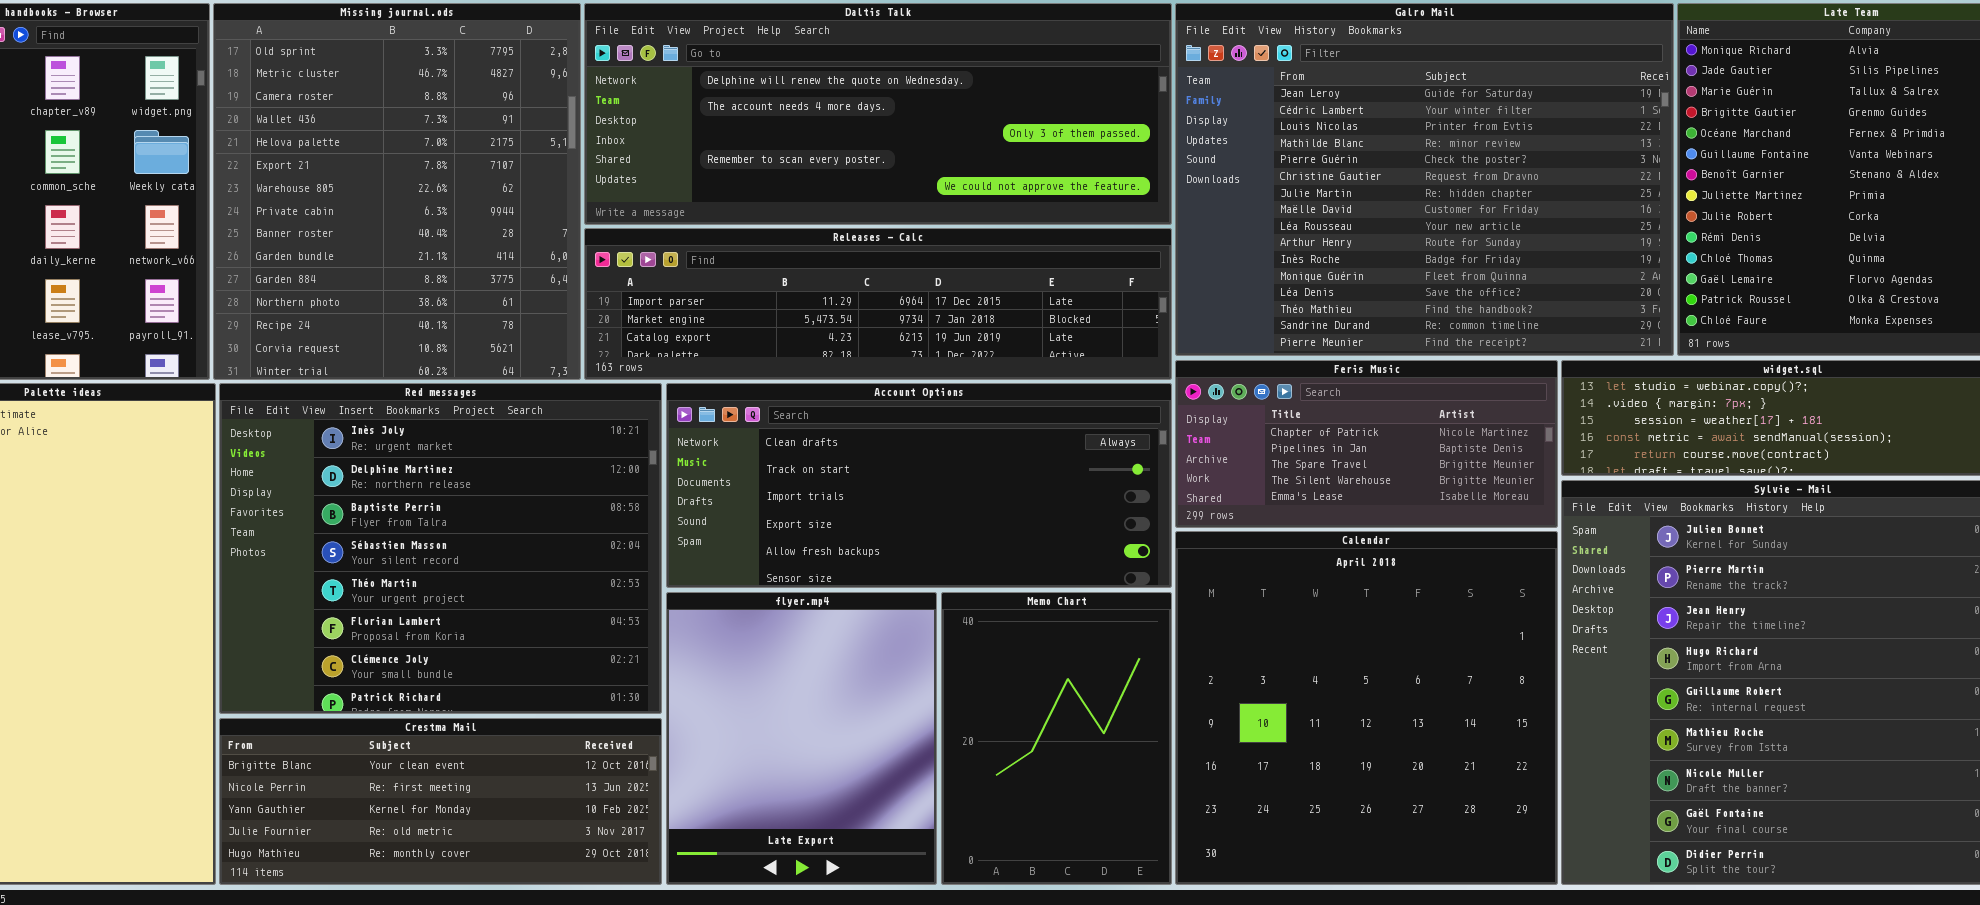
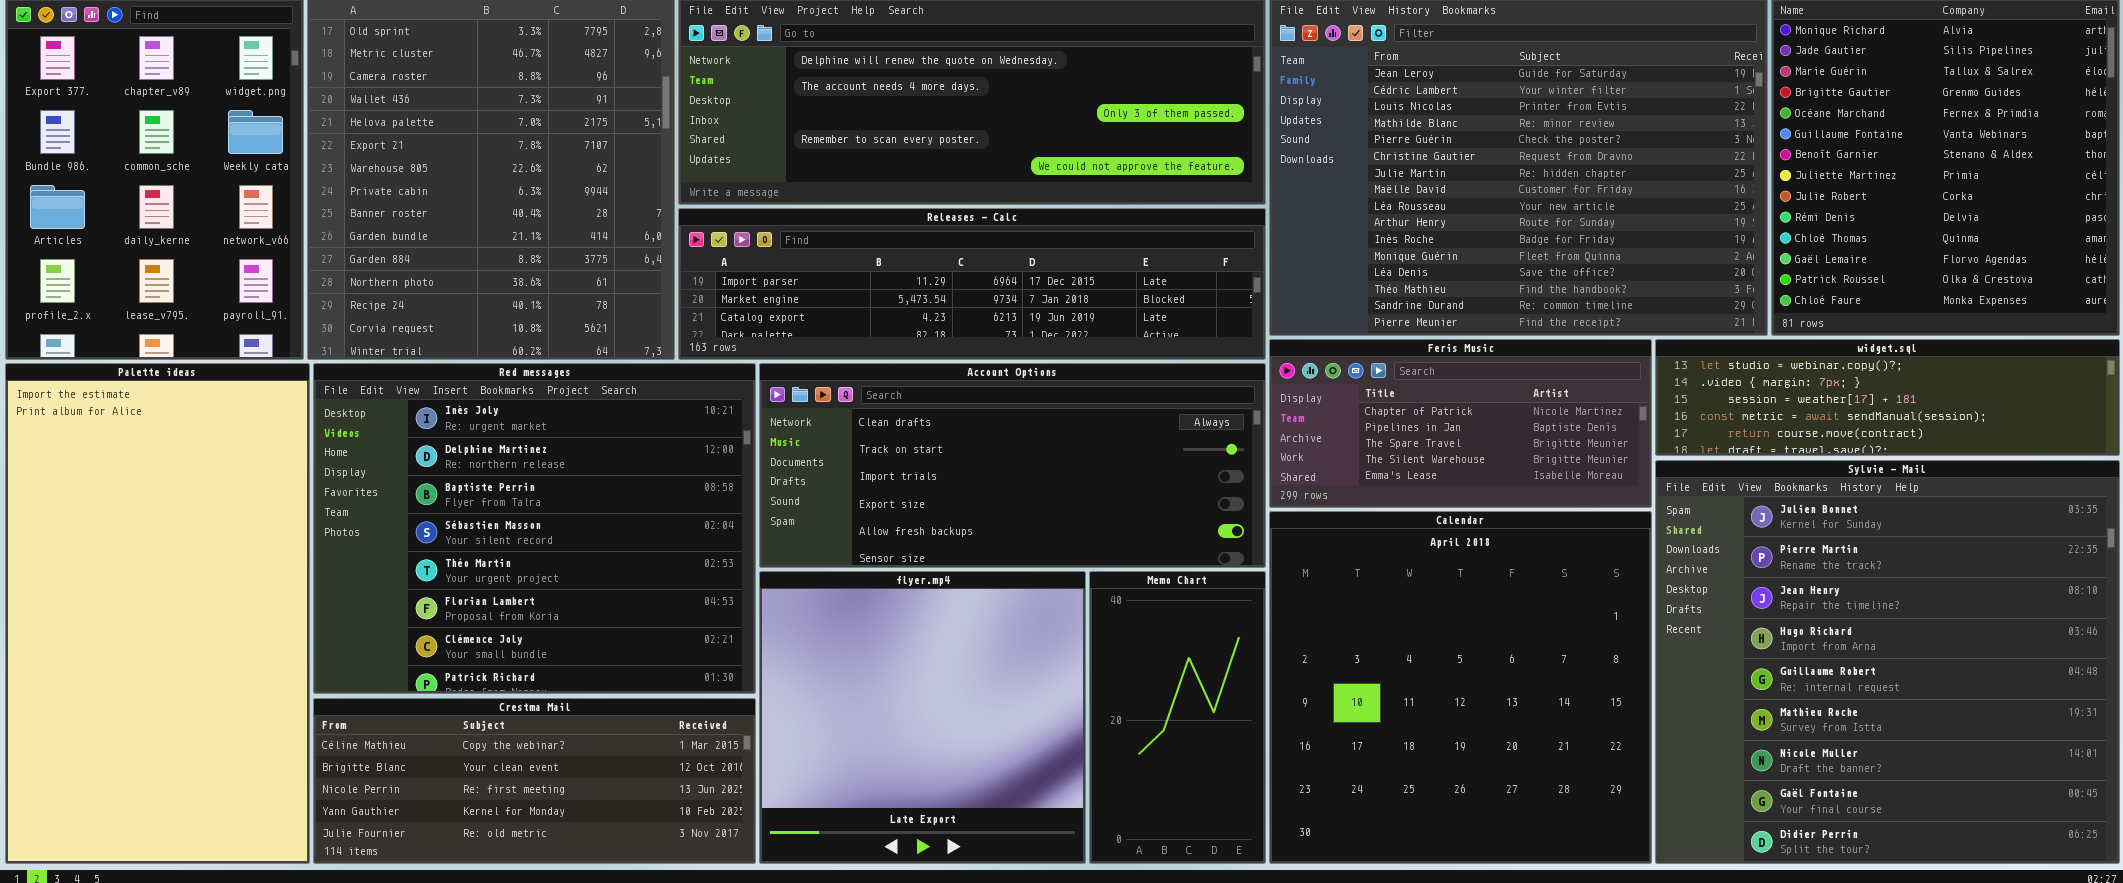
flyer.mp4: [666,592,937,885] -> [759,571,1086,864], resized
Memo Chart: [941,592,1172,885] -> [1089,571,1266,864], resized
Crestma Mail: [219,718,662,885] -> [313,698,756,864], scrolled up 1 row

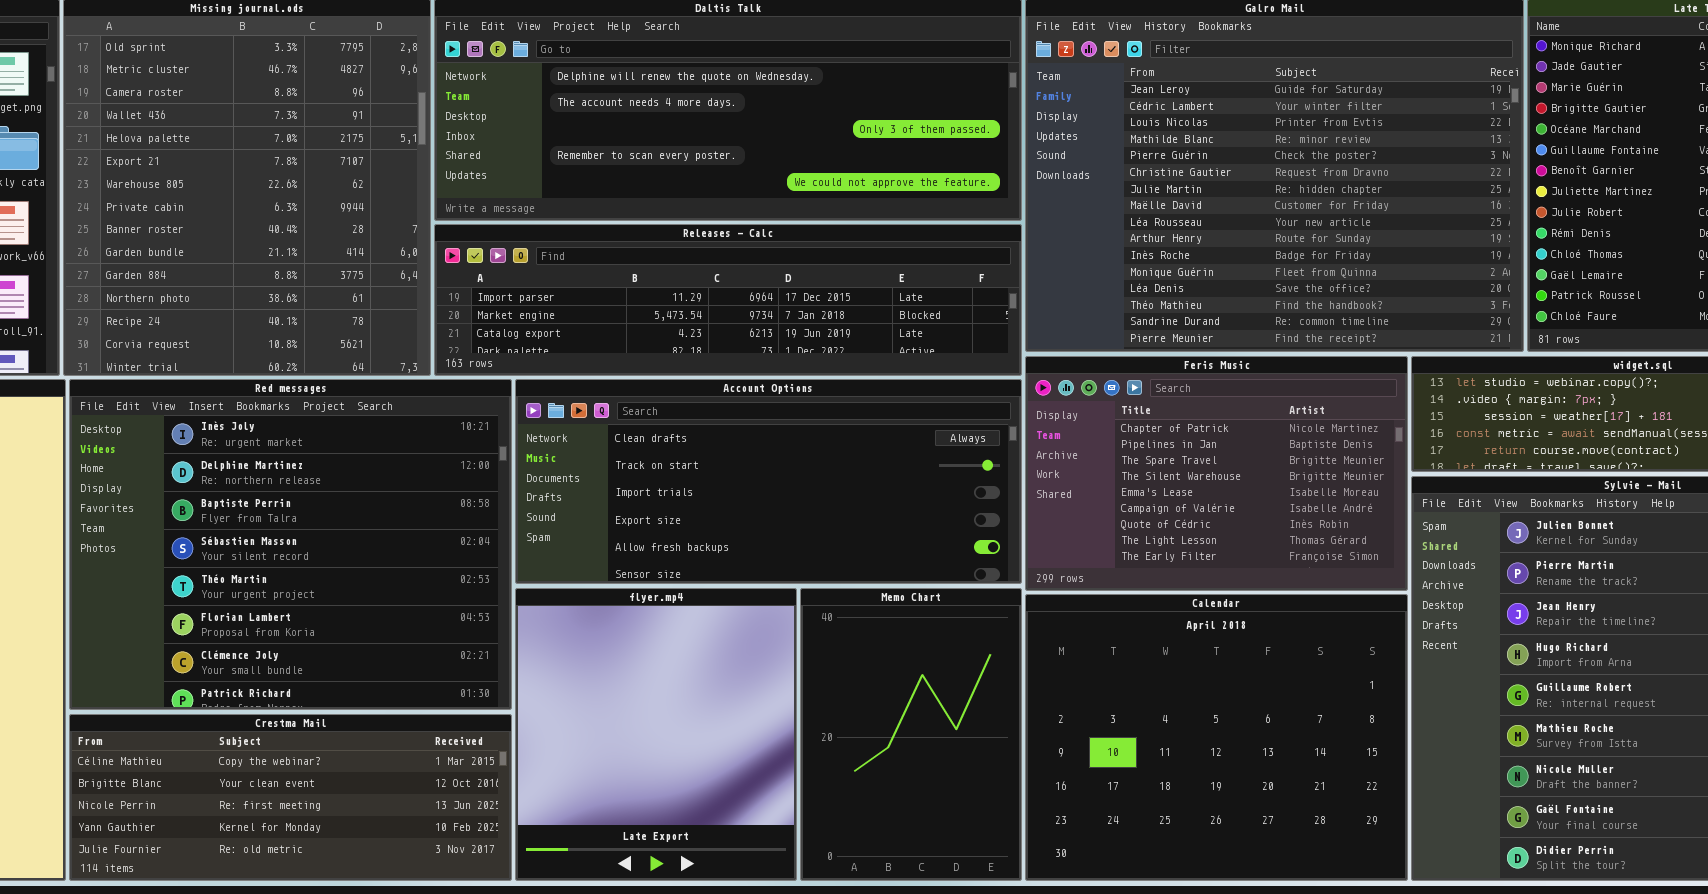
Feris Music: [1269,339,1652,508] -> [1025,356,1408,591], resized
Calendar: [1269,511,1652,864] -> [1025,594,1408,881], resized
flyer.mp4: [759,571,1086,864] -> [515,588,797,881], resized
Memo Chart: [1089,571,1266,864] -> [800,588,1022,881], resized

